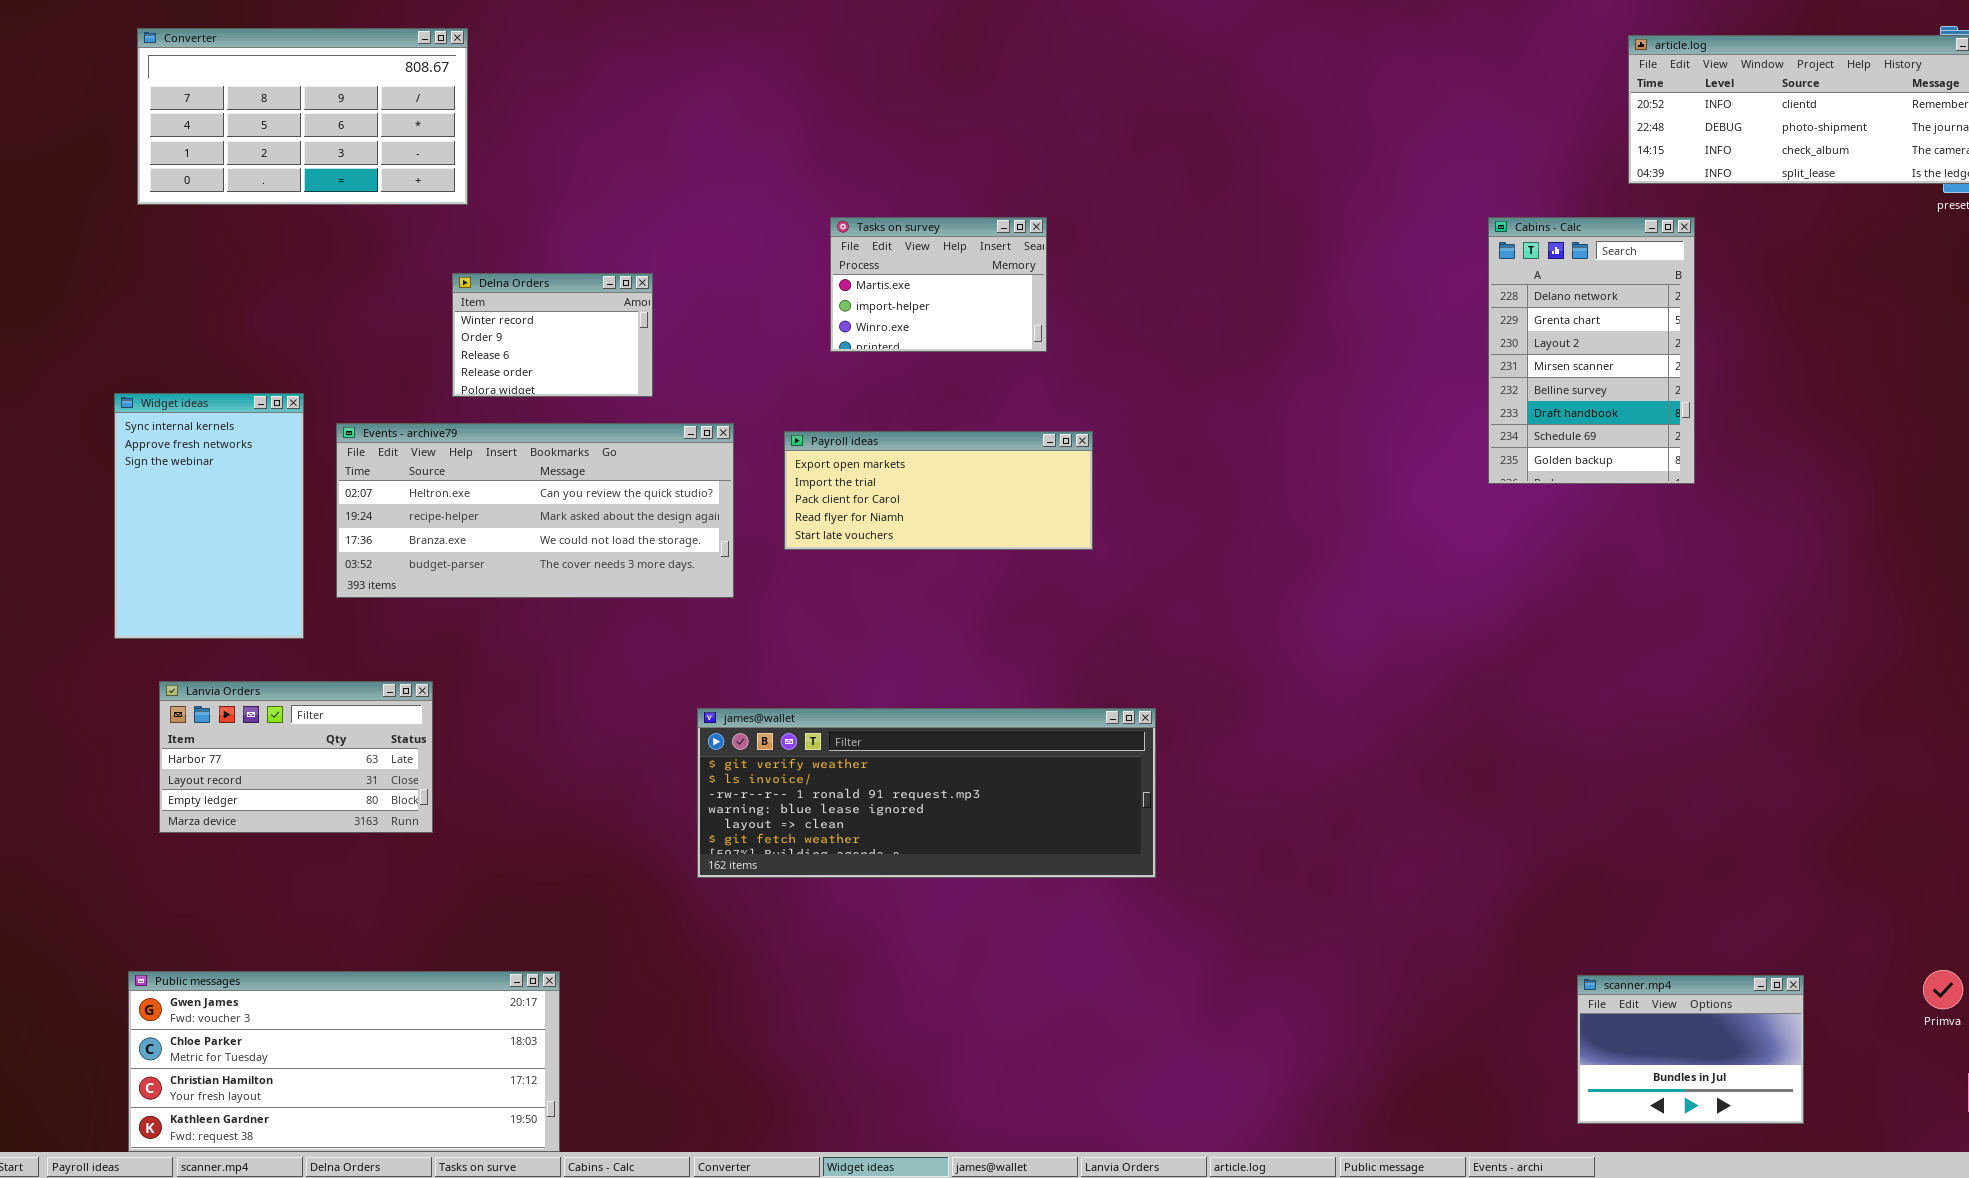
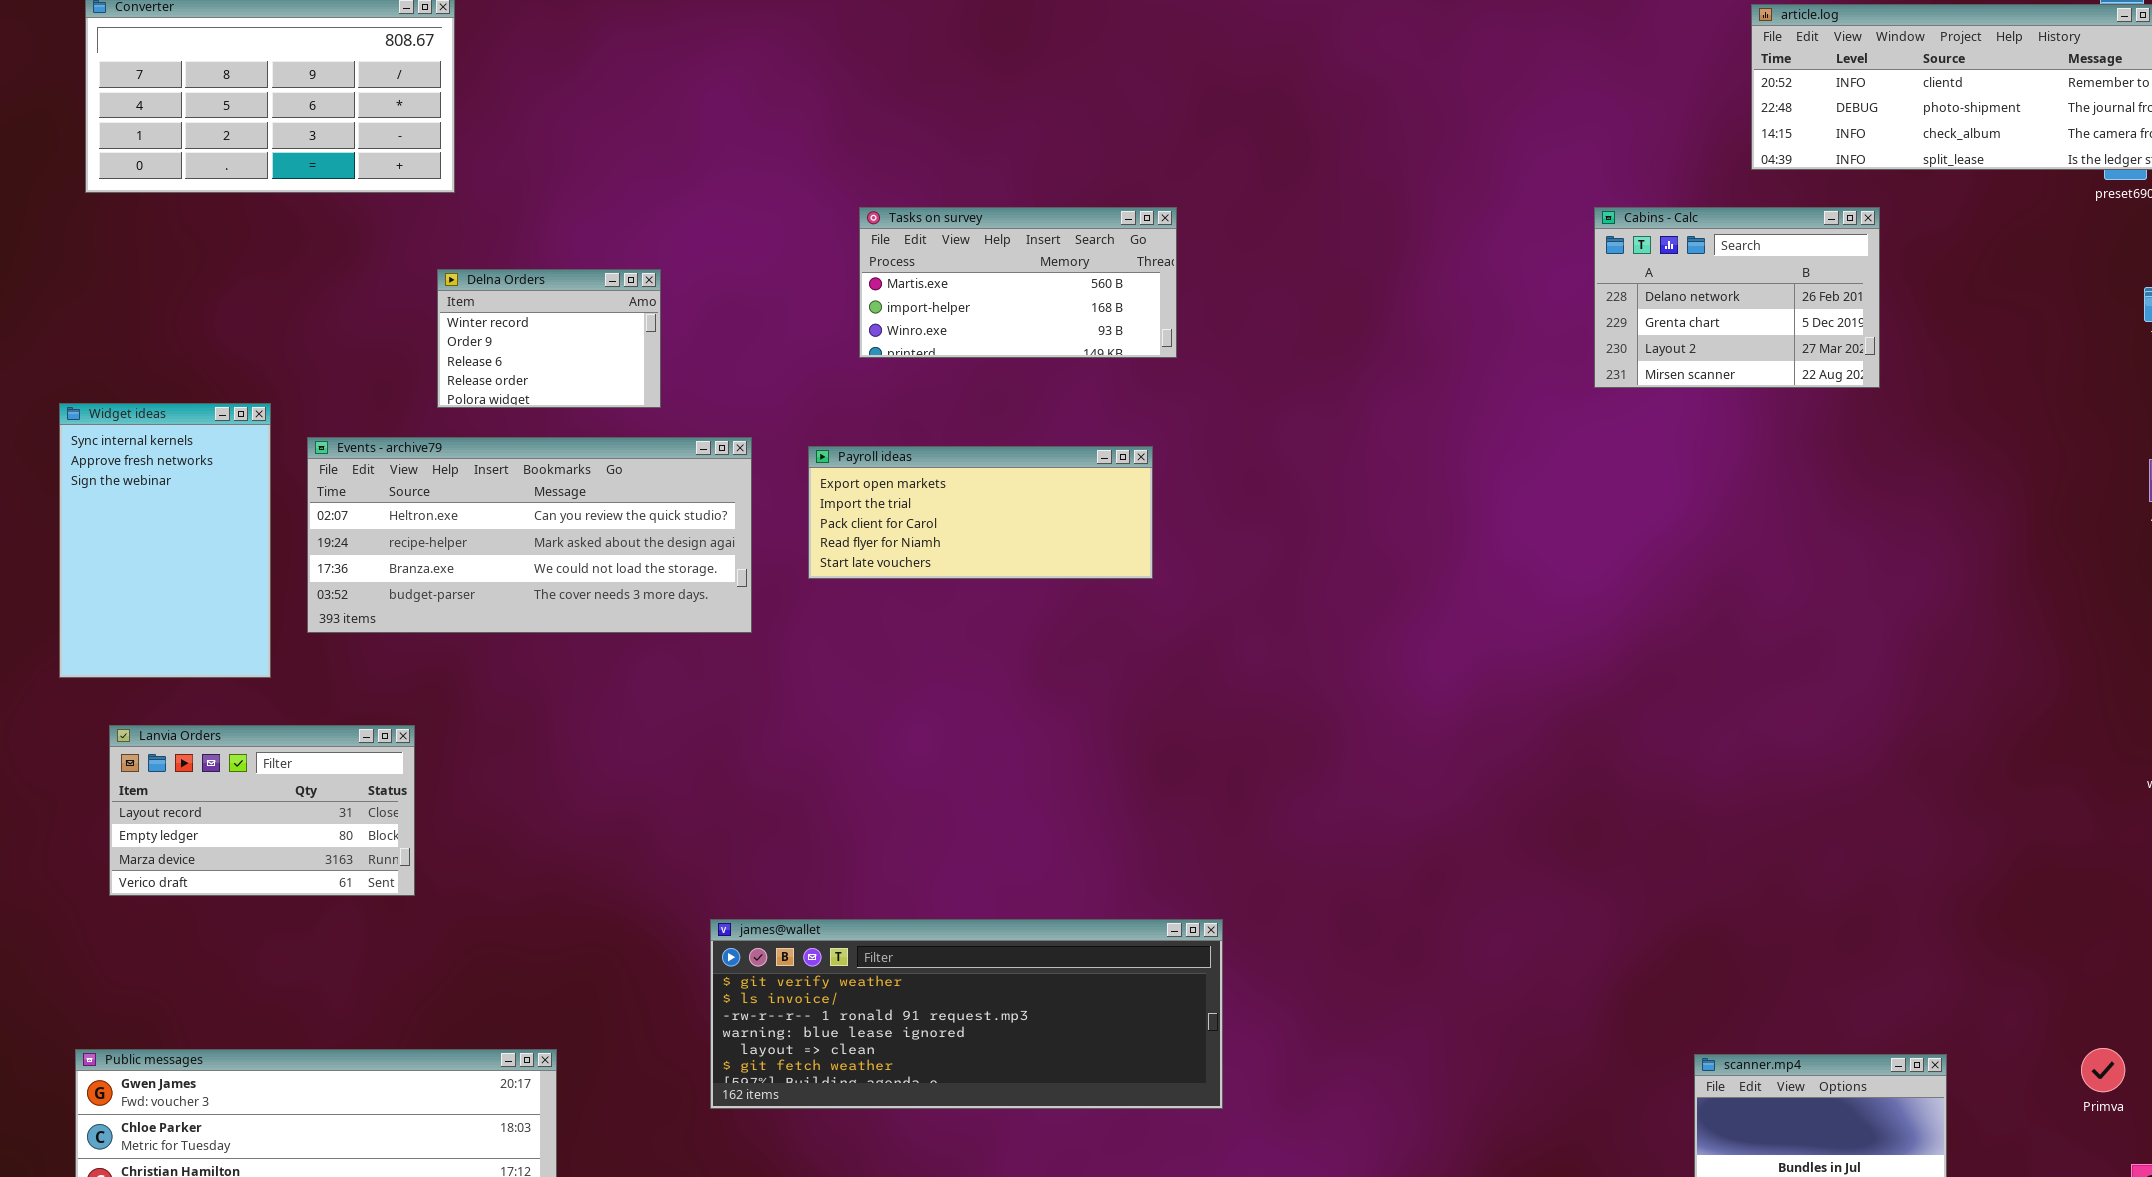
Tasks on survey: [830,217,1047,352] -> [859,207,1177,358], resized
Cabins - Calc: [1488,217,1695,484] -> [1594,207,1880,388], resized
Lanvia Orders: [159,681,433,833] -> [109,725,415,896], scrolled down 1 row
james@wallet: [697,708,1156,878] -> [710,919,1223,1109], moved

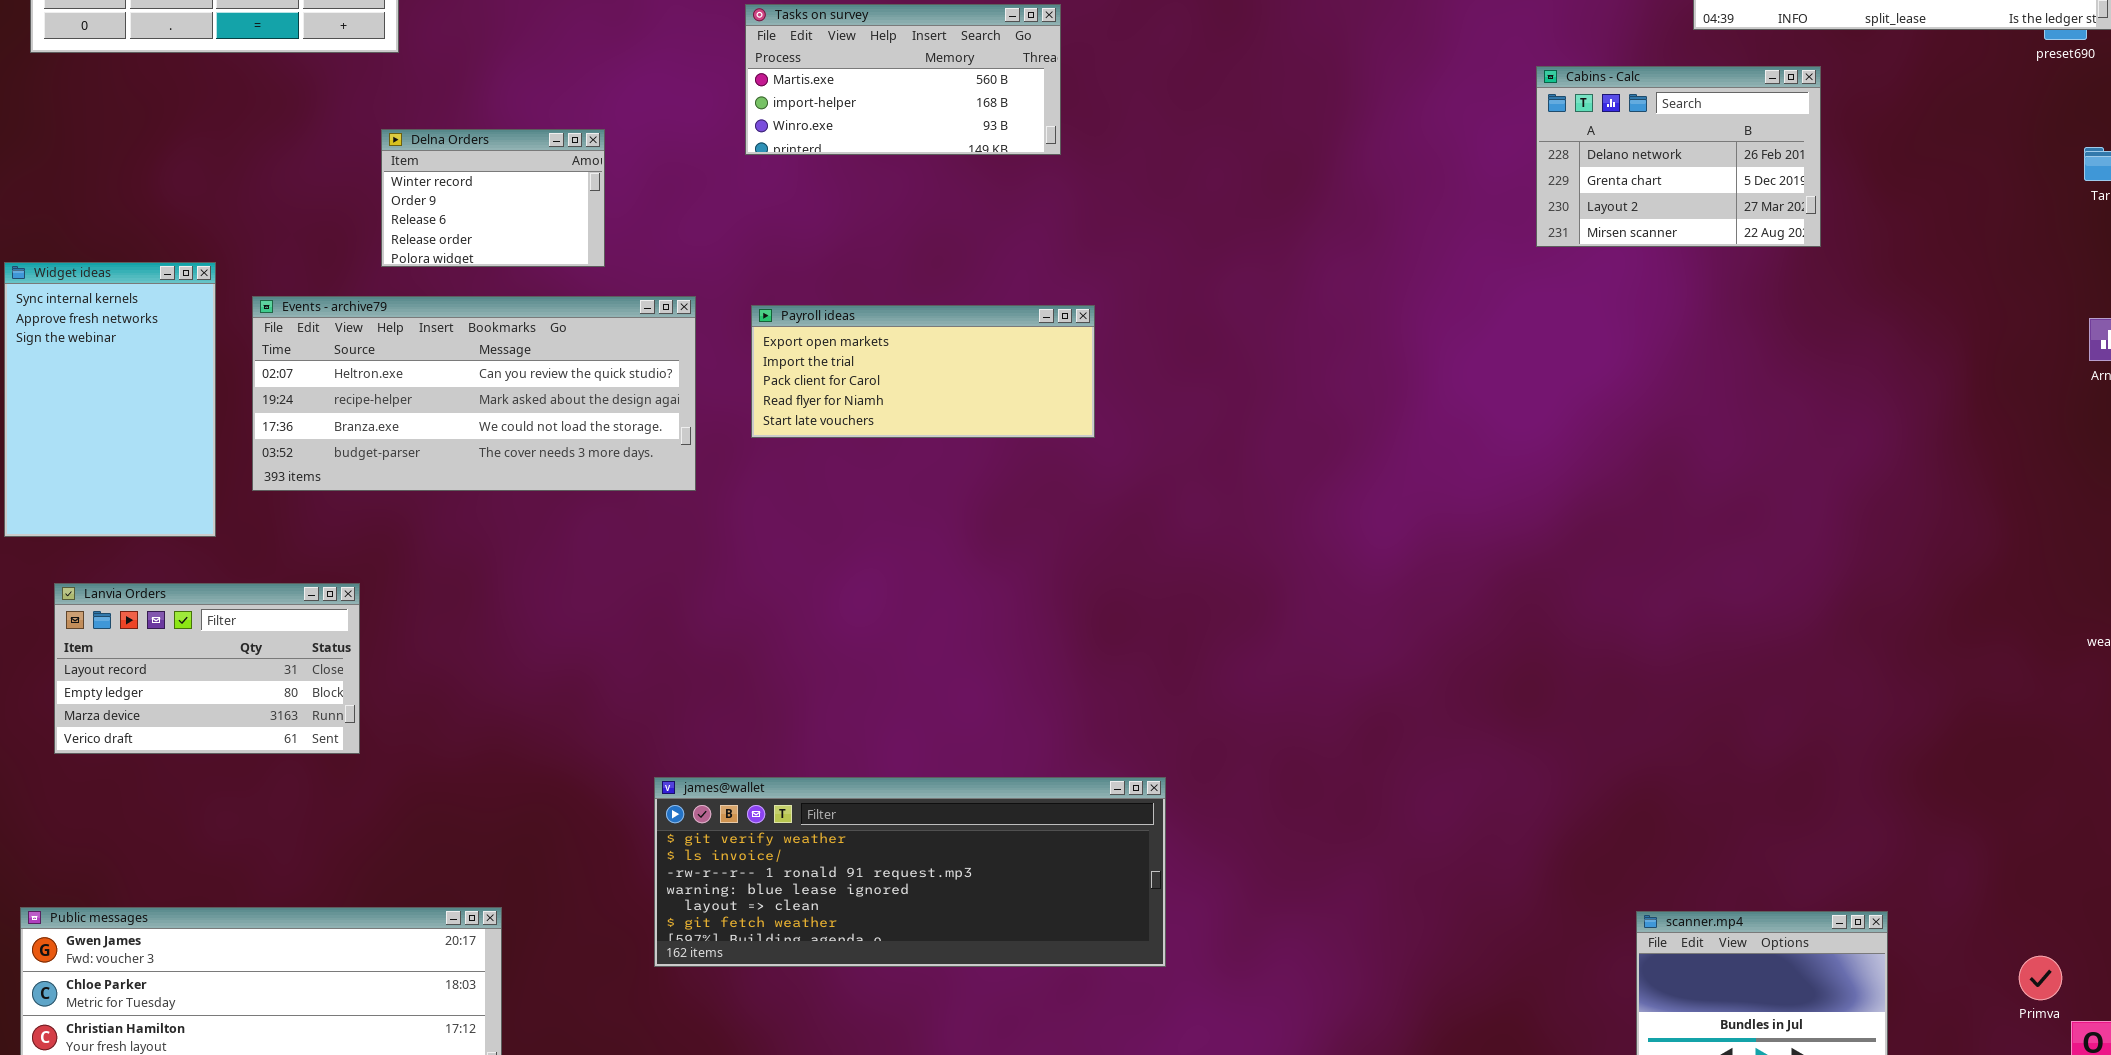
Tasks on survey: [859,207,1177,358] -> [745,4,1061,155], moved
Primva: [2081,1048,2125,1092] -> [2019,956,2062,1000], moved

